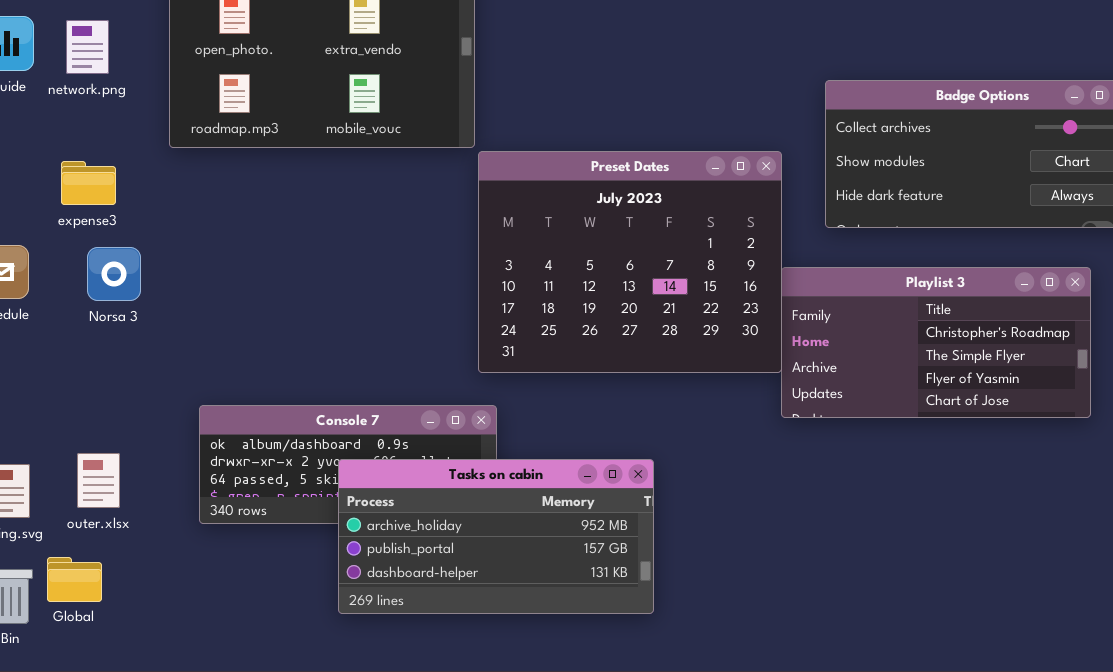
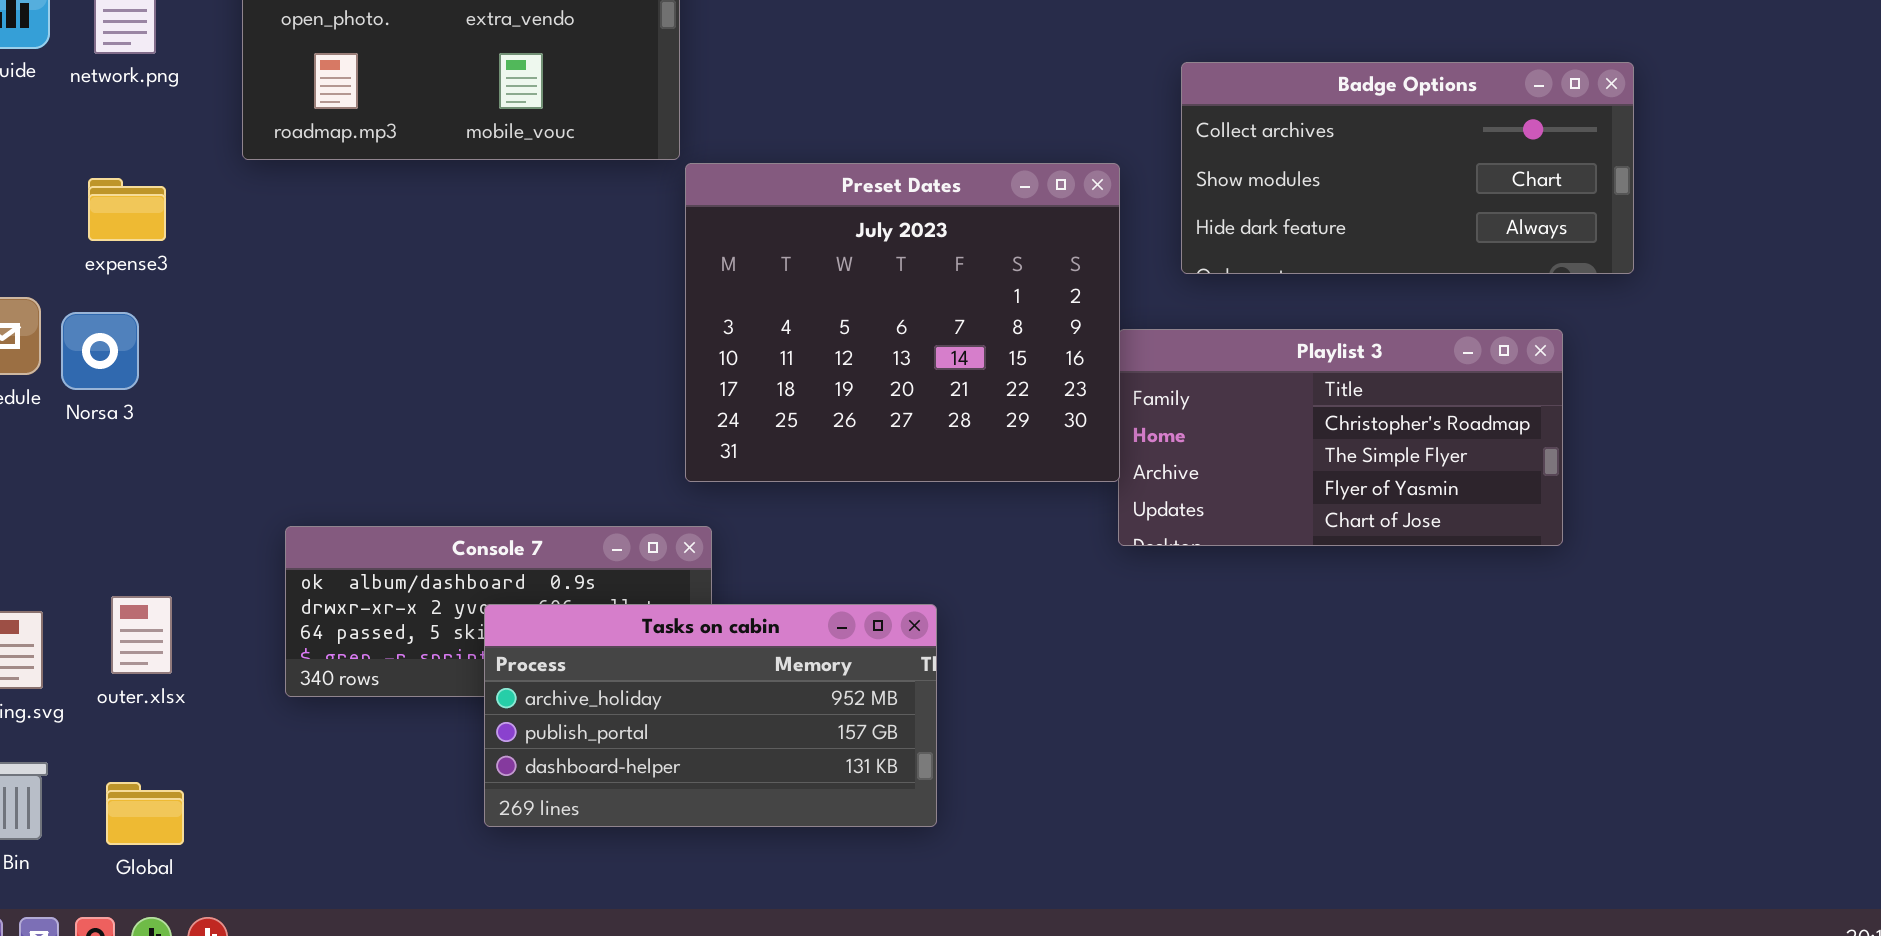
Norsa 3: [87,247,141,301] -> [61,312,139,390], moved
Global: [47,557,102,602] -> [106,782,184,845], moved

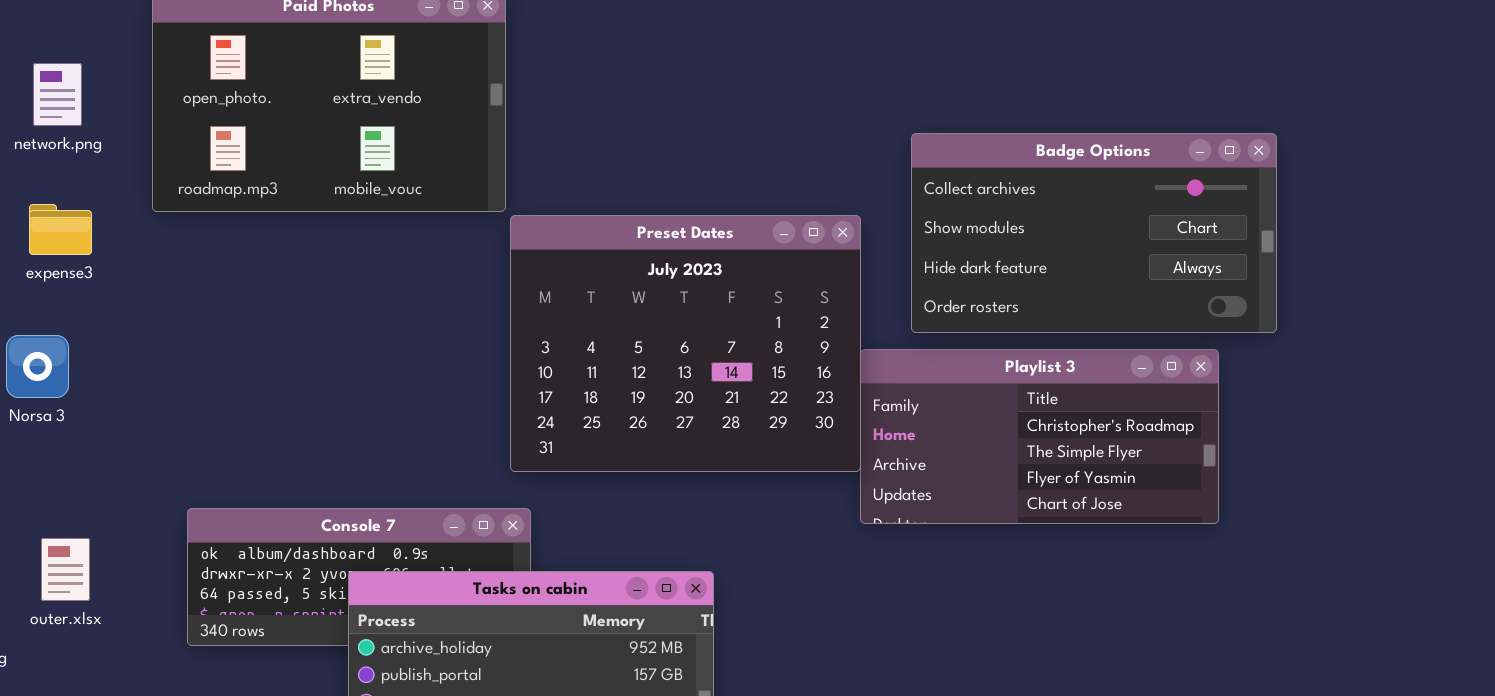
Badge Options: [1181,62,1634,274] -> [911,133,1277,333], resized
expense3: [88,178,166,241] -> [29,204,92,255], moved
outer.xlsx: [111,596,172,674] -> [41,538,90,601], moved

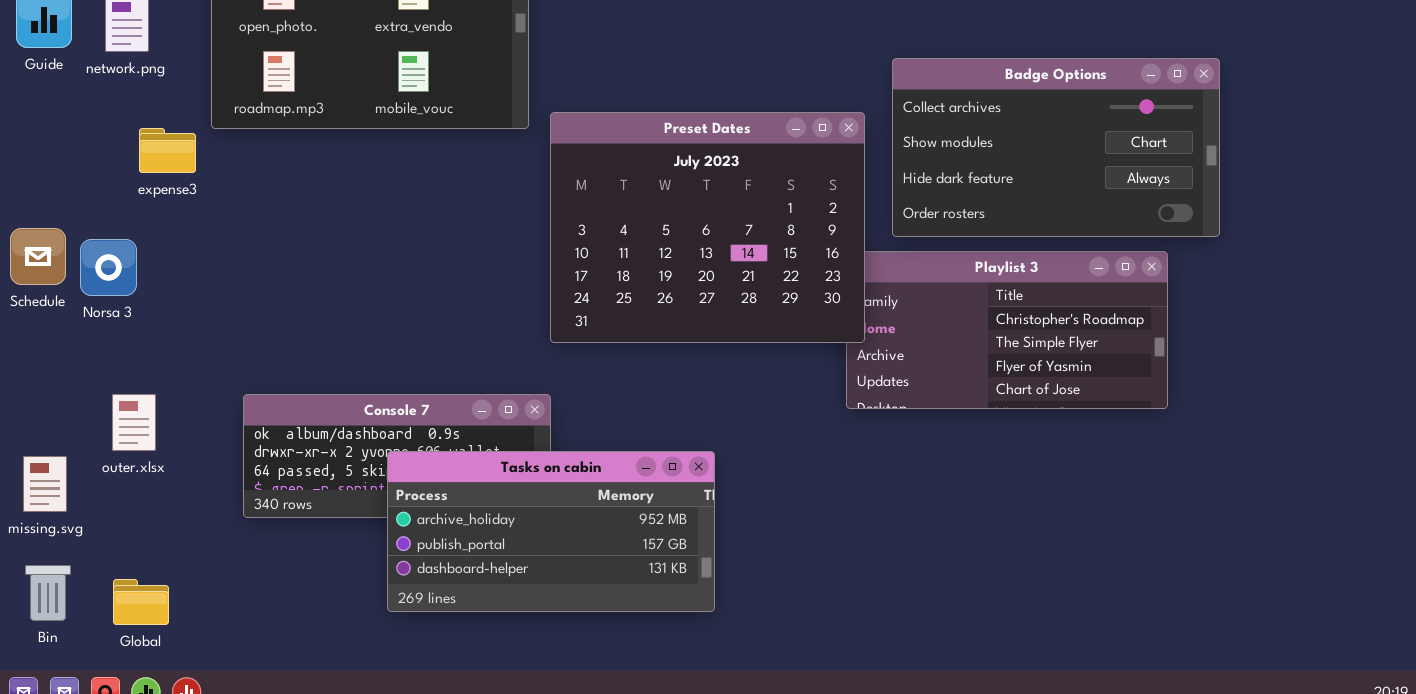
expense3: [29,204,92,255] -> [139,128,196,173], moved
Preset Dates: [510,215,861,472] -> [550,112,865,343], moved
outer.xlsx: [41,538,90,601] -> [112,394,156,451], moved

